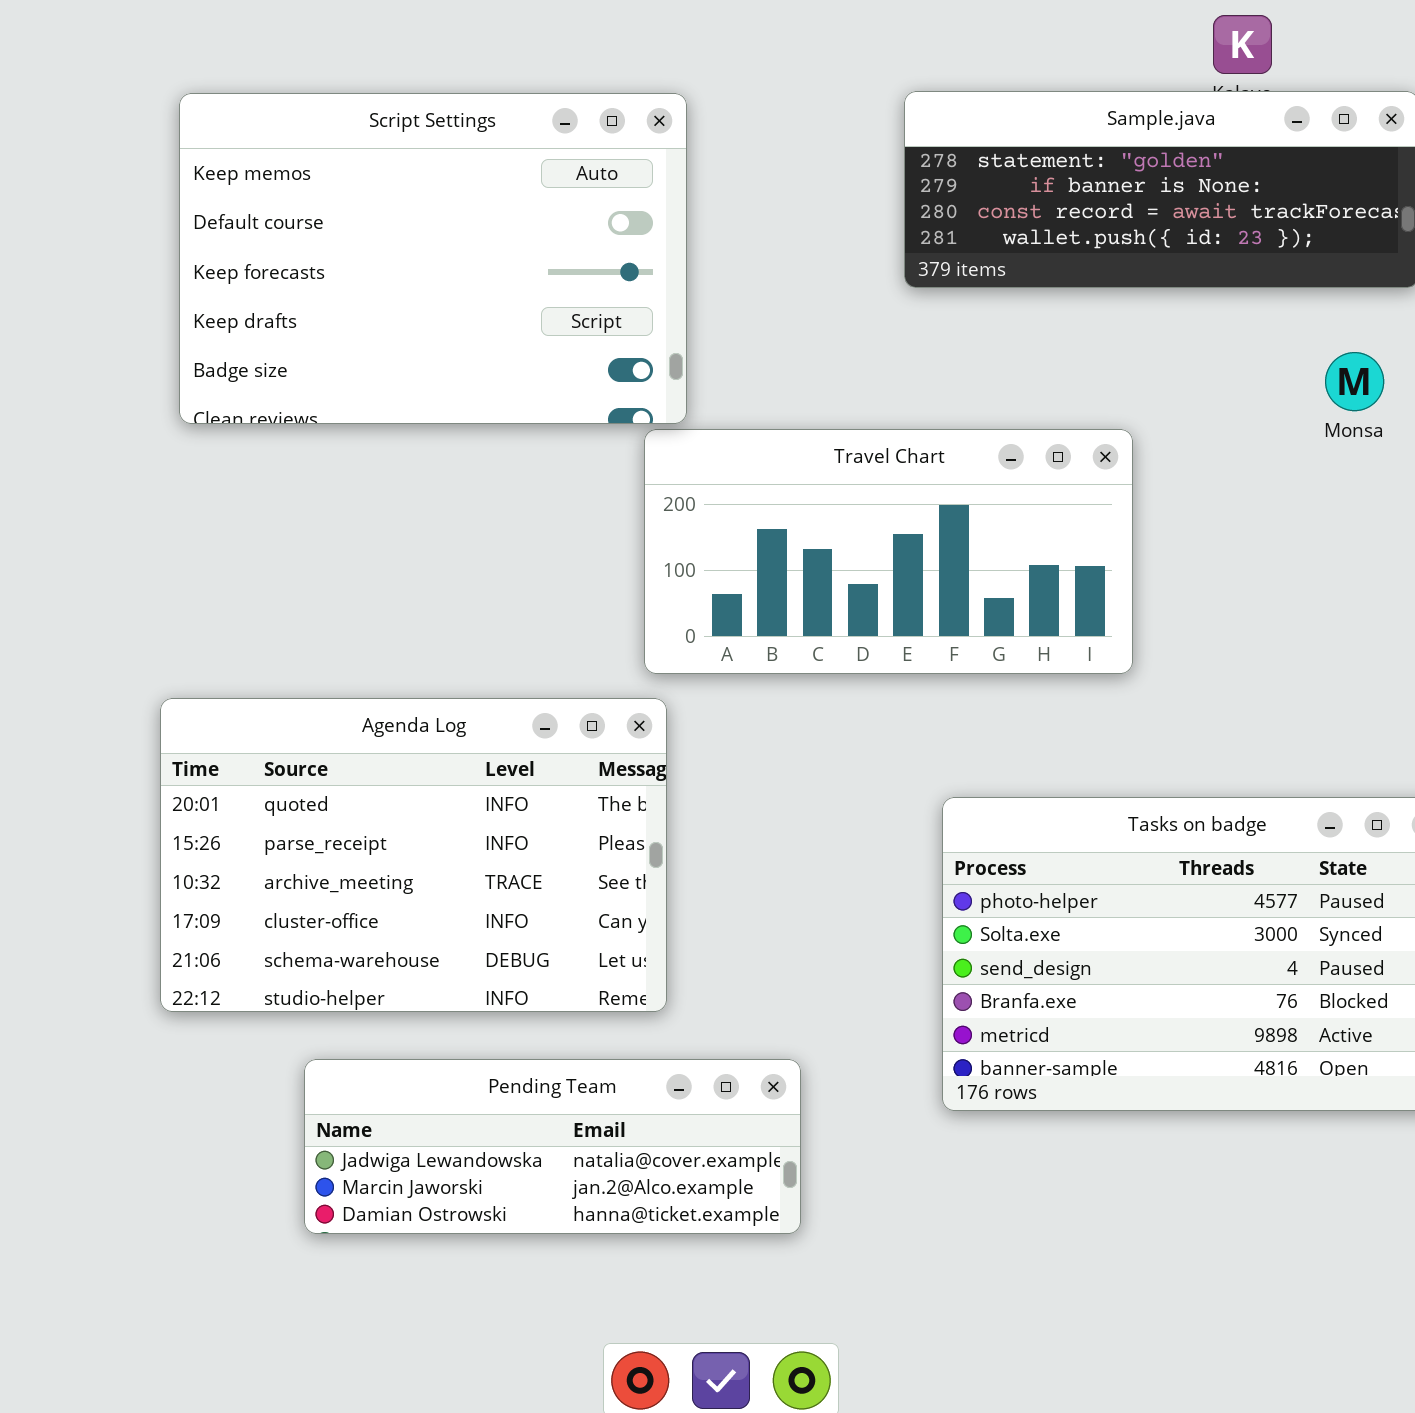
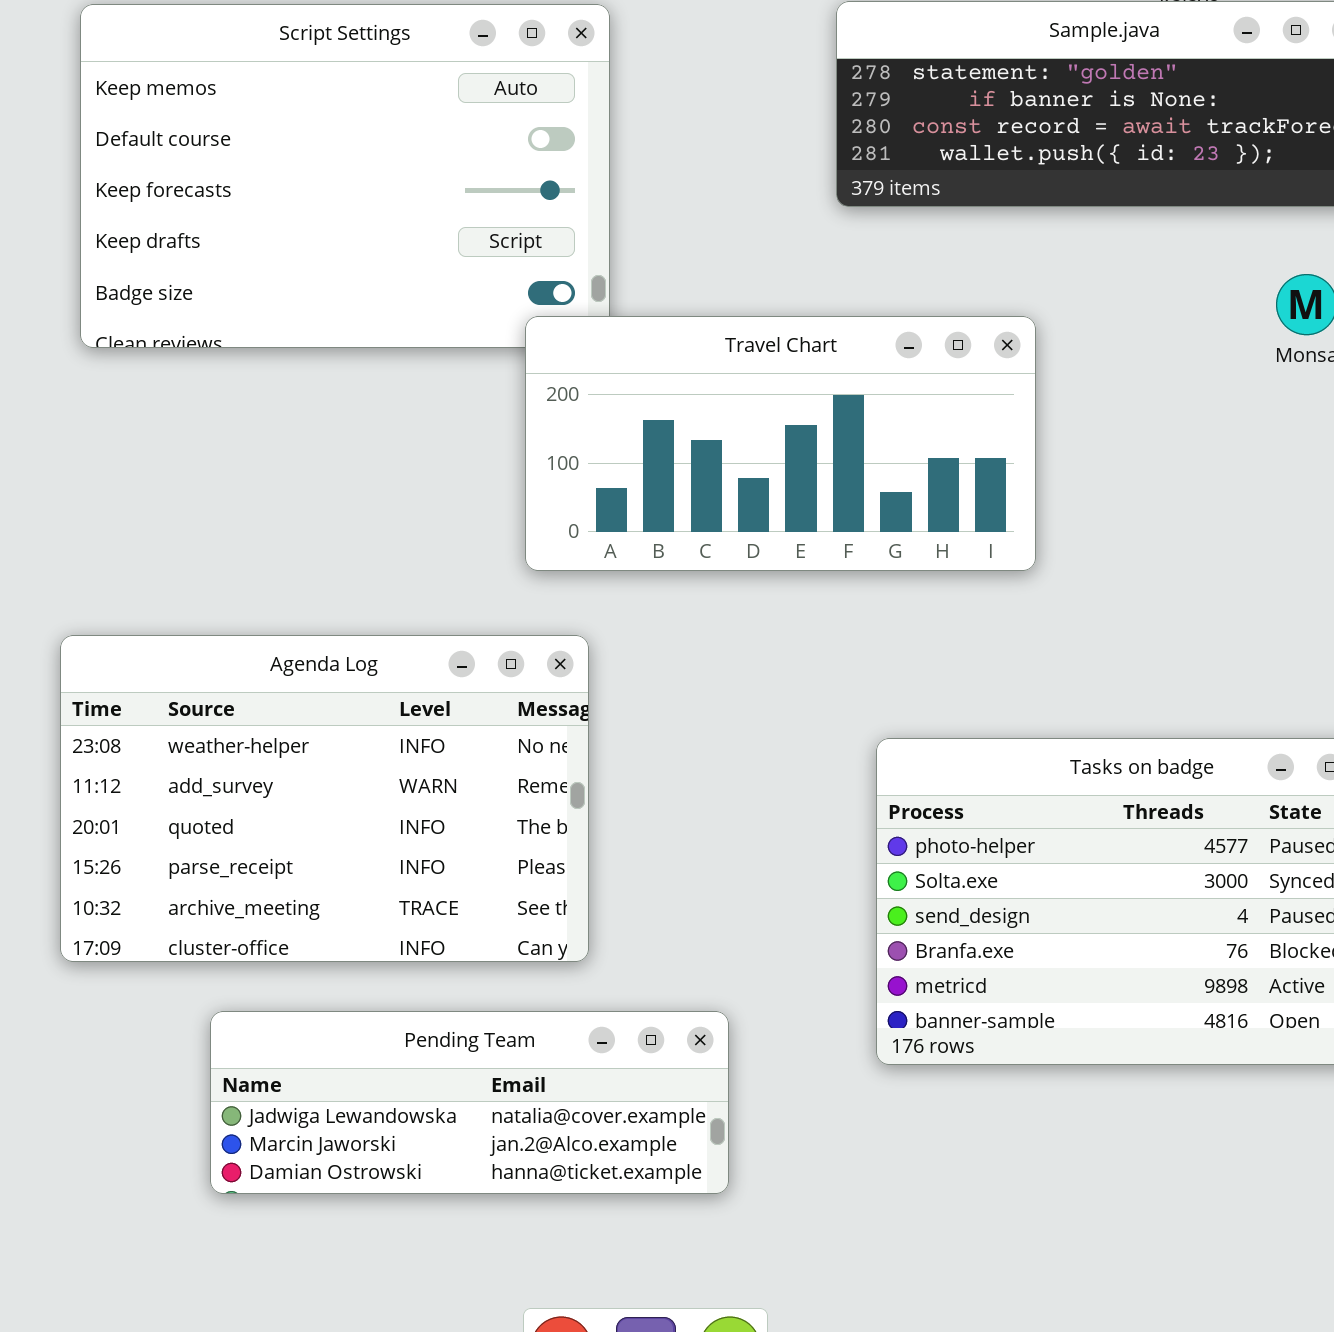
Travel Chart: [644,429,1133,674] -> [525,316,1036,571], moved
Agenda Log: [160,698,667,1012] -> [60,635,589,962], scrolled up 2 rows

